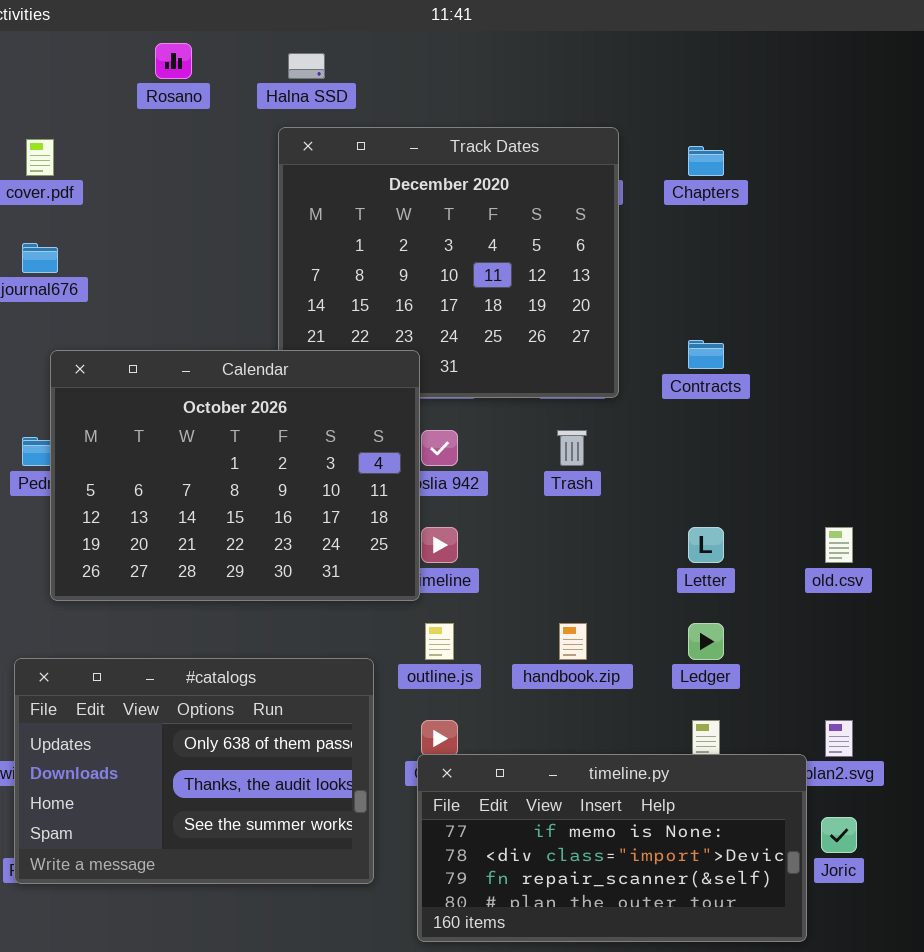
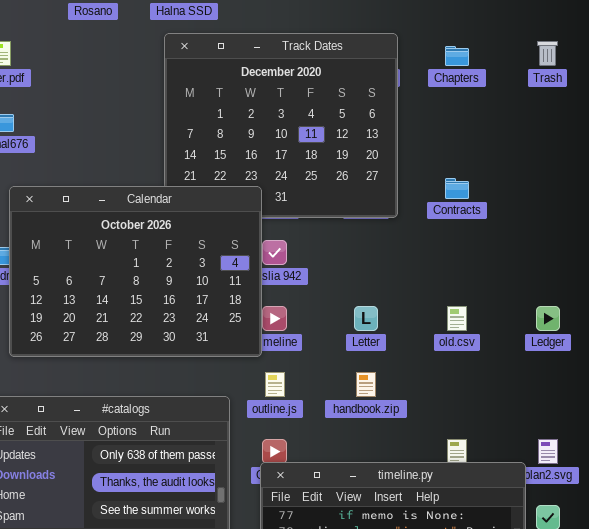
Trash: [557,430,587,466] -> [537,41,558,66], moved
Letter: [688,527,724,563] -> [354,306,378,331], moved
old.csv: [825,527,853,563] -> [447,306,467,331], moved
Ledger: [688,623,724,660] -> [536,306,560,331], moved

